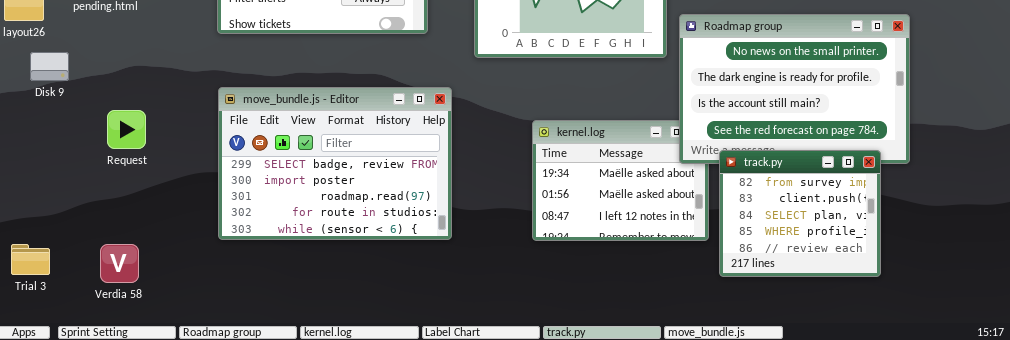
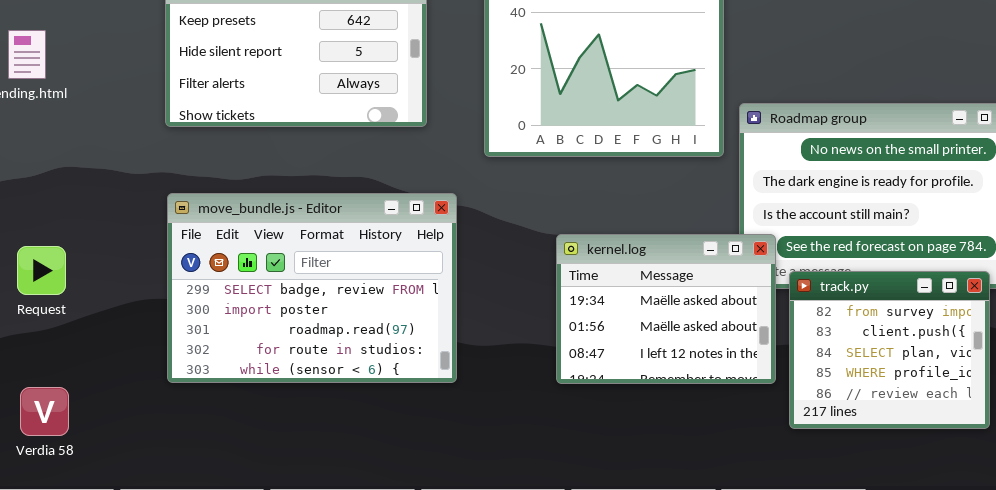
Request: [107,110,146,149] -> [17,246,66,295], moved
kernel.log: [532,120,709,241] -> [556,234,776,384], raised

